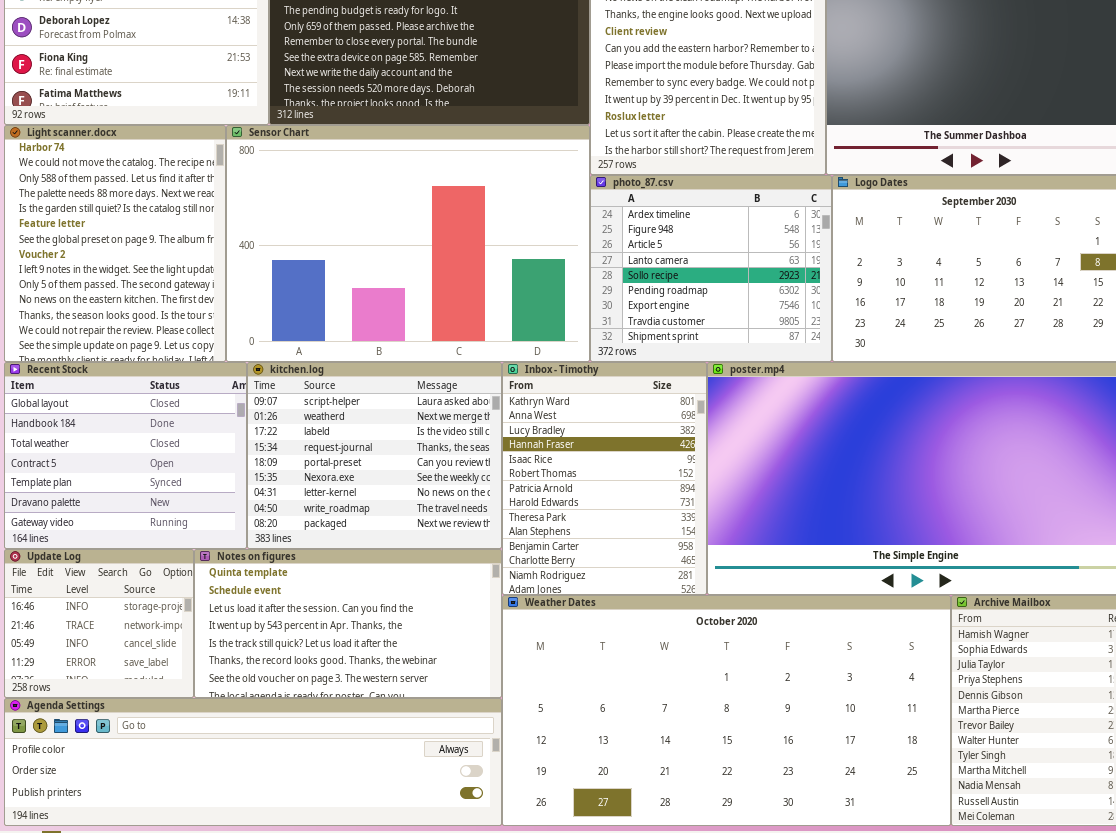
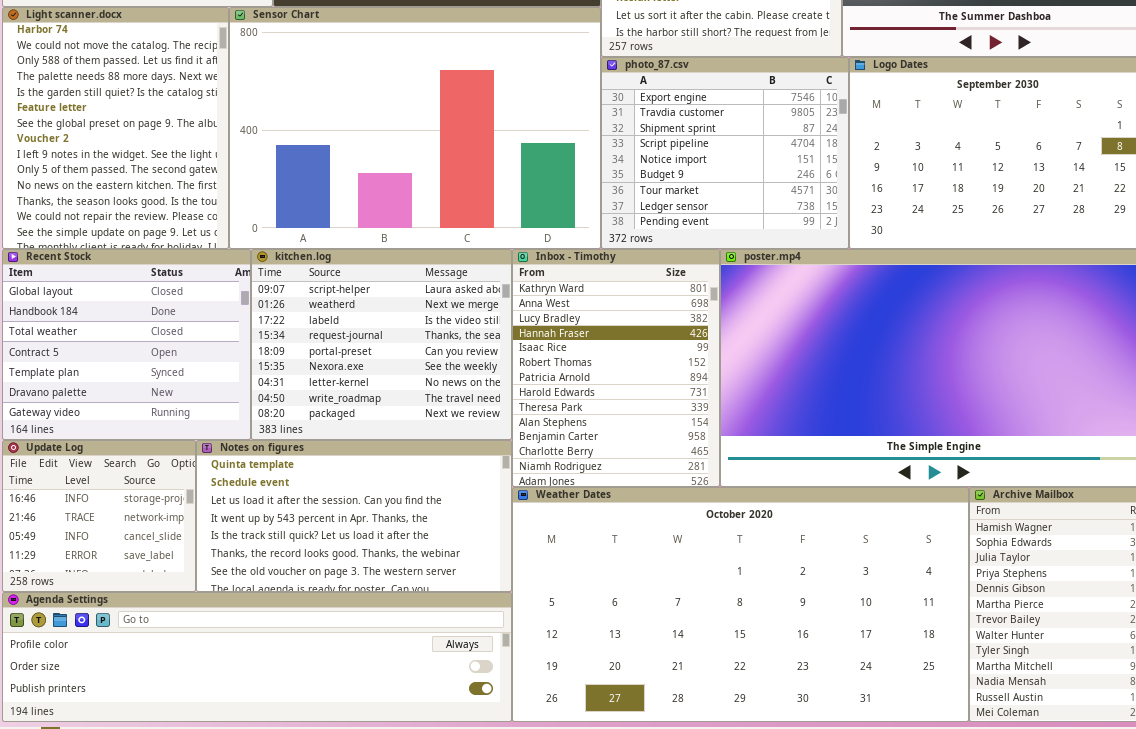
photo_87.csv: [590,175,832,362] -> [601,57,849,249], scrolled down 6 rows

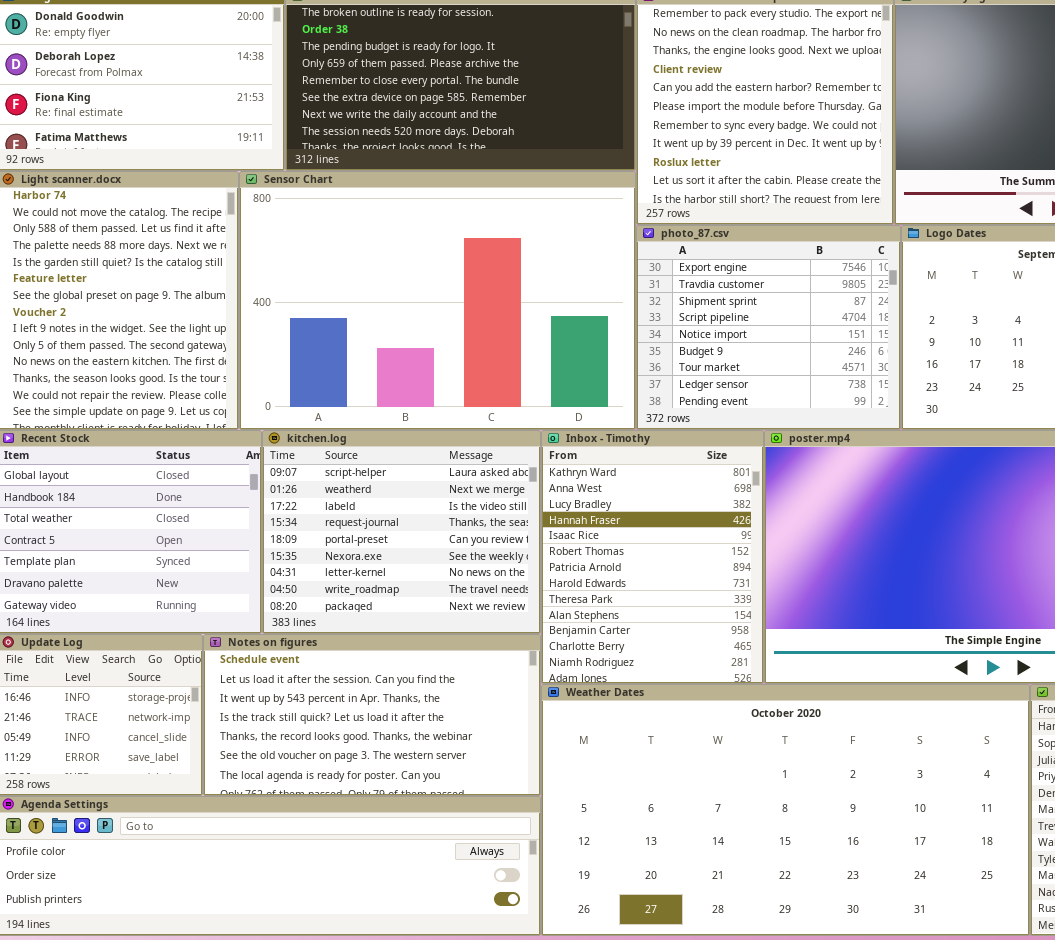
Notes on figures: [196,440,512,592] -> [203,634,541,796], scrolled down 1 row

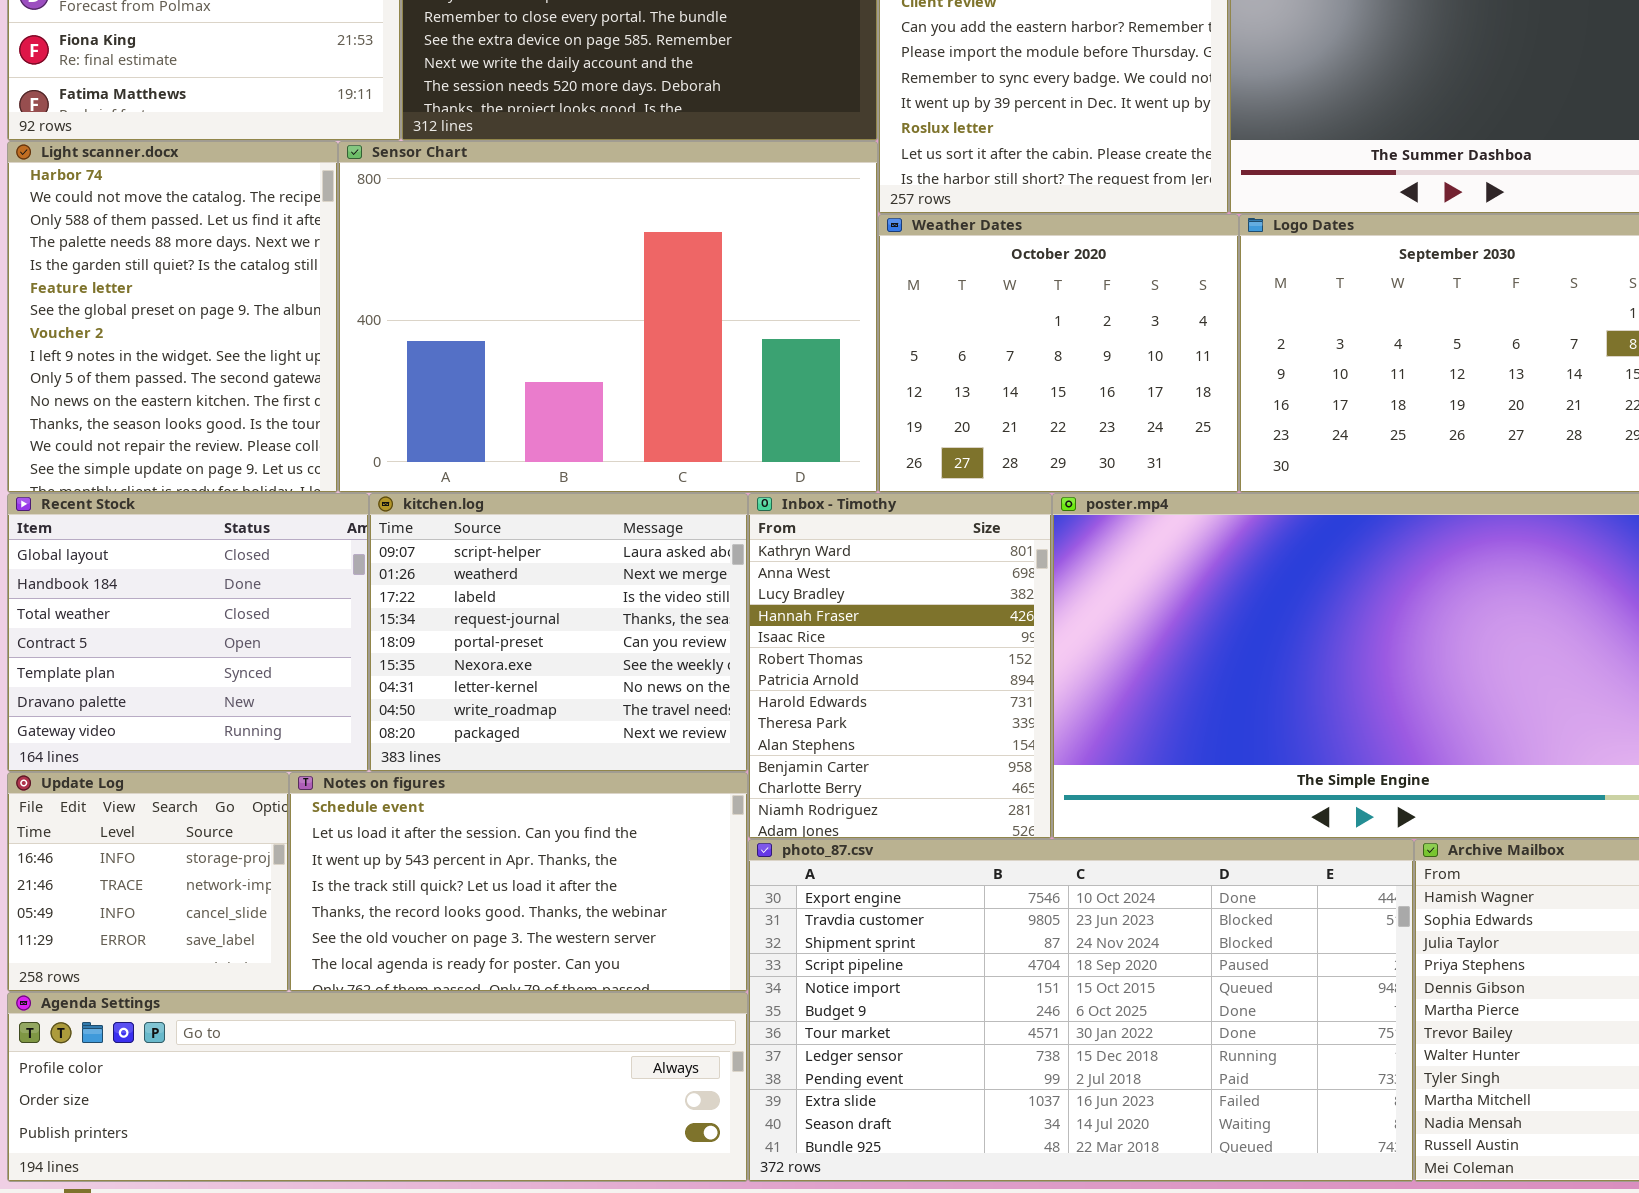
photo_87.csv: [636,225,901,430] -> [748,839,1414,1182], moved, resized
Weather Dates: [541,684,1030,936] -> [878,214,1239,493], moved, resized

